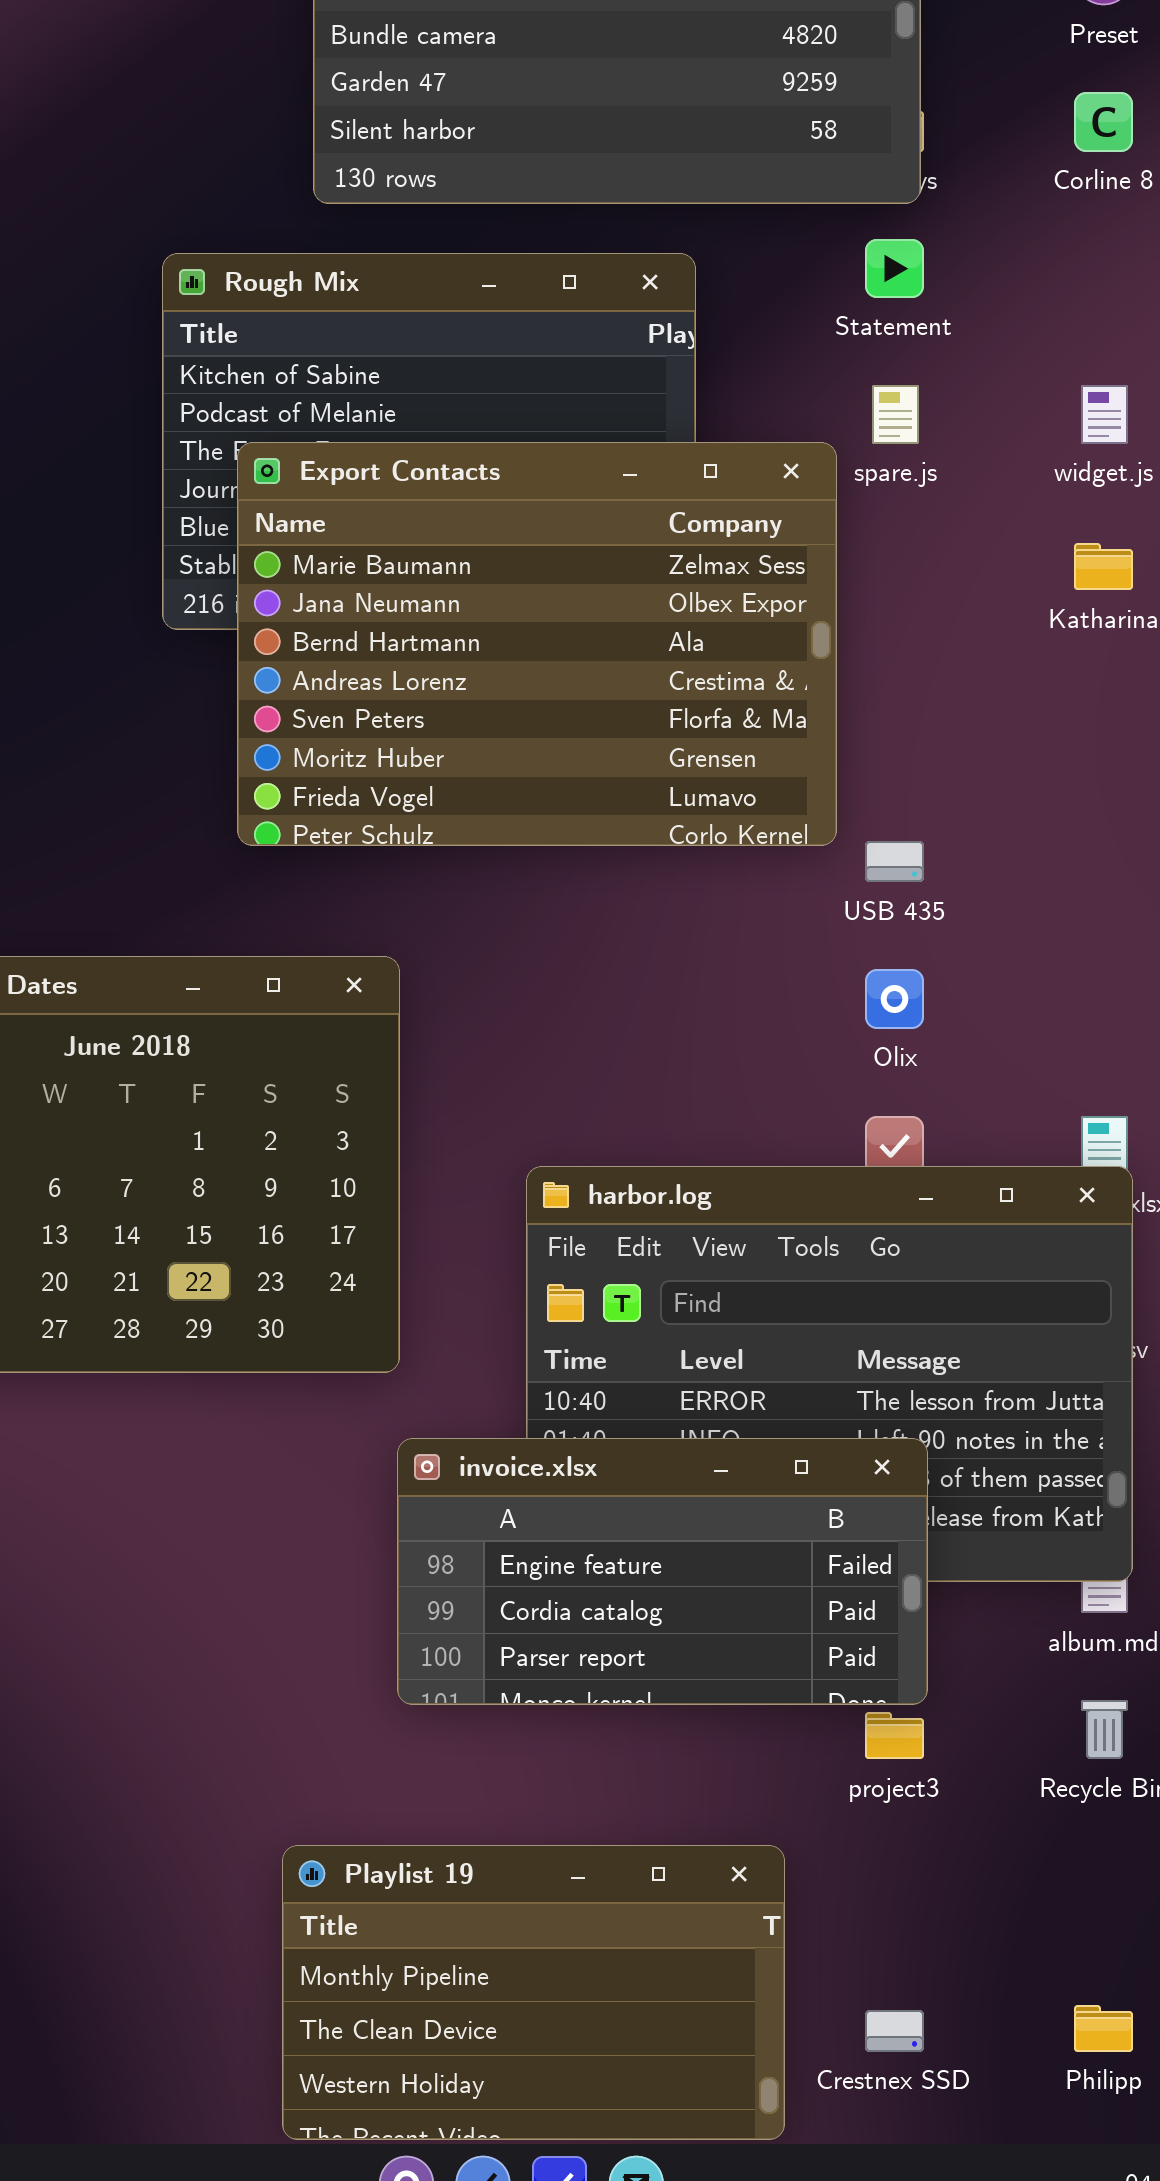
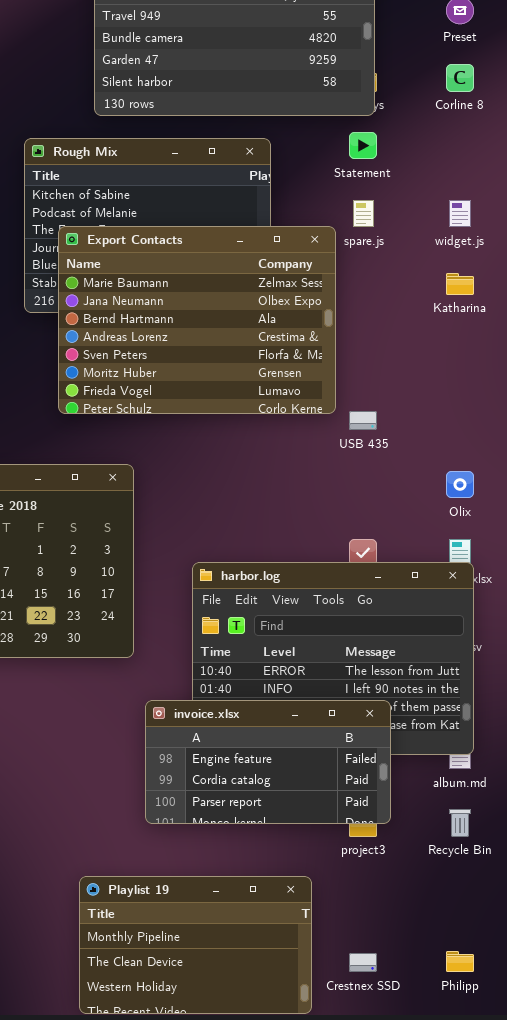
Olix: [865,969,924,1029] -> [446,471,474,498], moved
invoice.xlsx: [397,1438,928,1705] -> [145,700,391,824], moved

